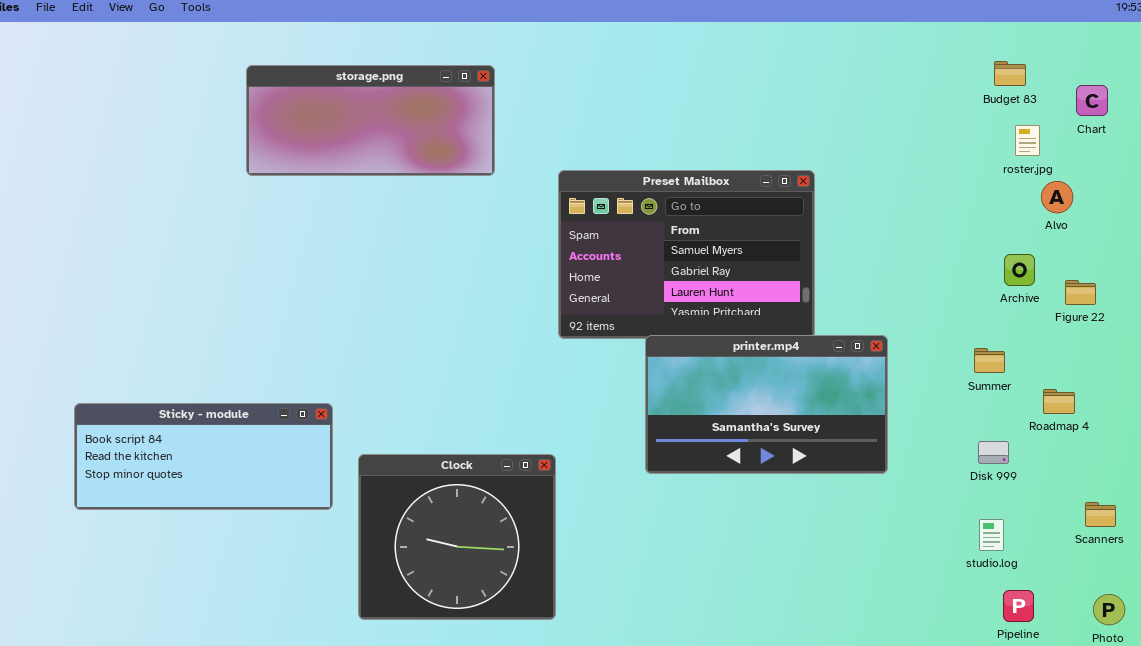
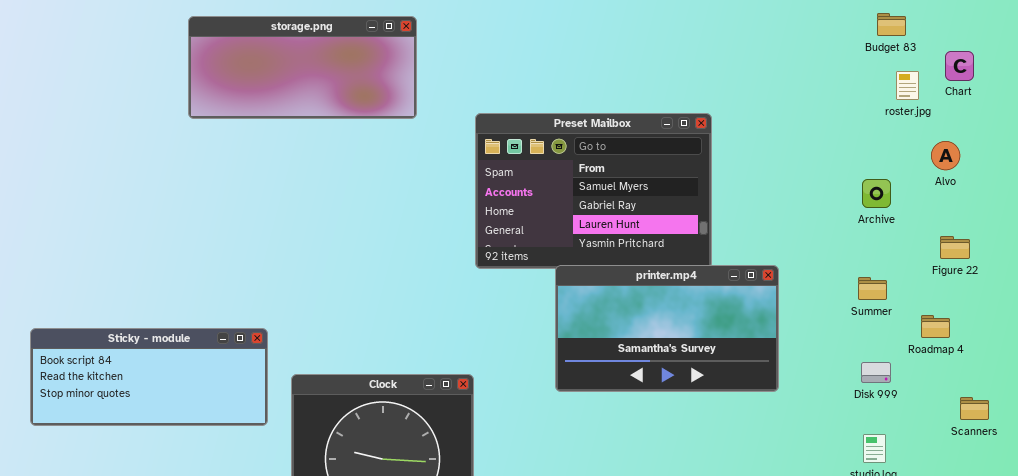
Chart: [1076,85,1108,116] -> [945,51,974,81], moved
Alvo: [1041,181,1073,213] -> [931,141,960,170], moved
Archive: [1004,254,1035,286] -> [862,179,891,208], moved
Figure 22: [1065,280,1096,305] -> [940,236,970,259], moved
Scanners: [1085,502,1116,527] -> [960,397,989,420], moved

